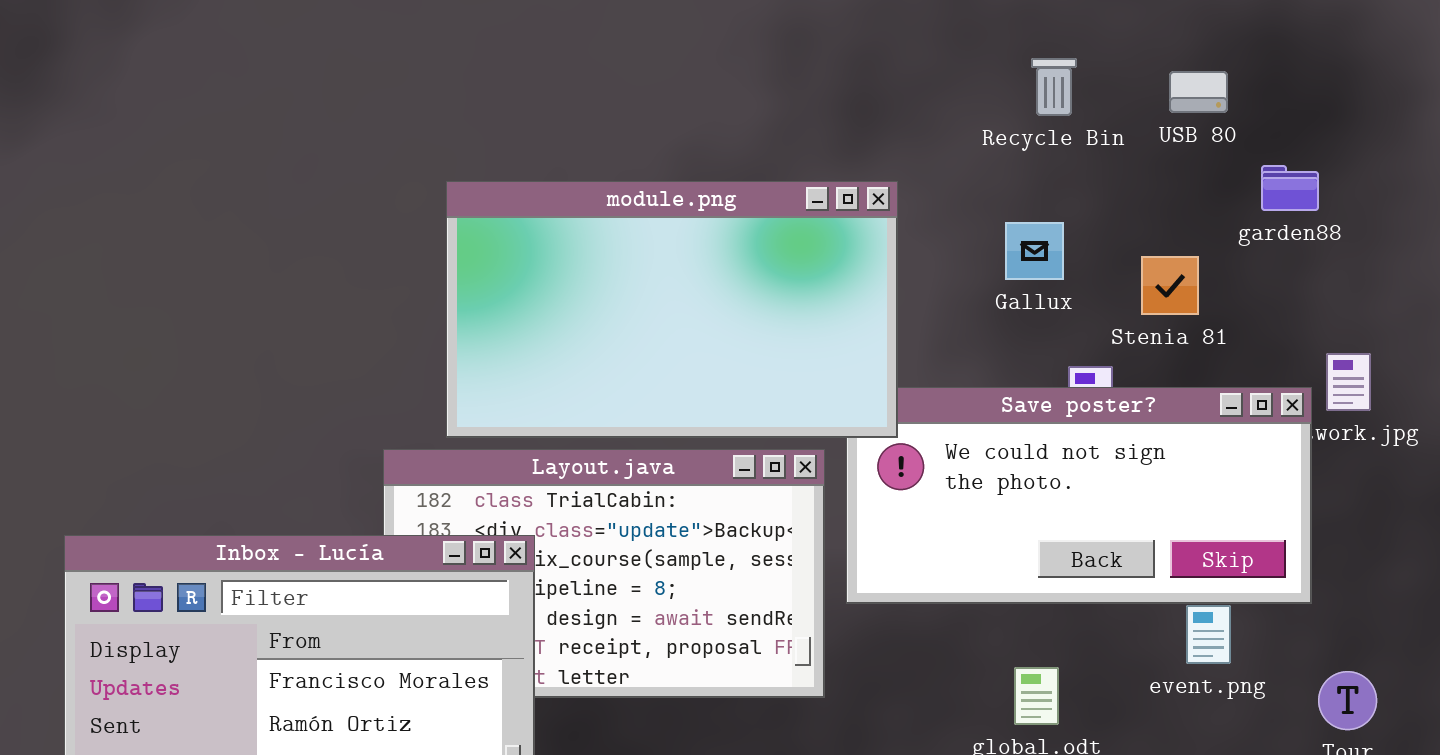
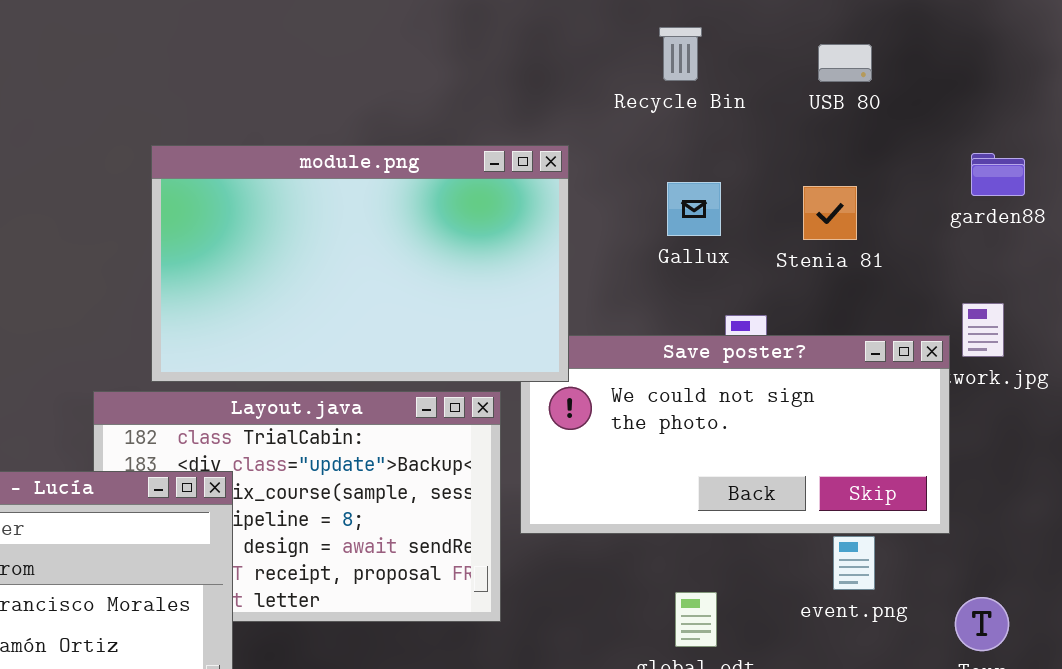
Recycle Bin: [1031,58,1077,116] -> [659,27,702,81], moved
garden88: [1261,165,1319,211] -> [971,153,1025,196], moved
Stenia 81: [1141,256,1199,315] -> [803,186,857,240], moved

